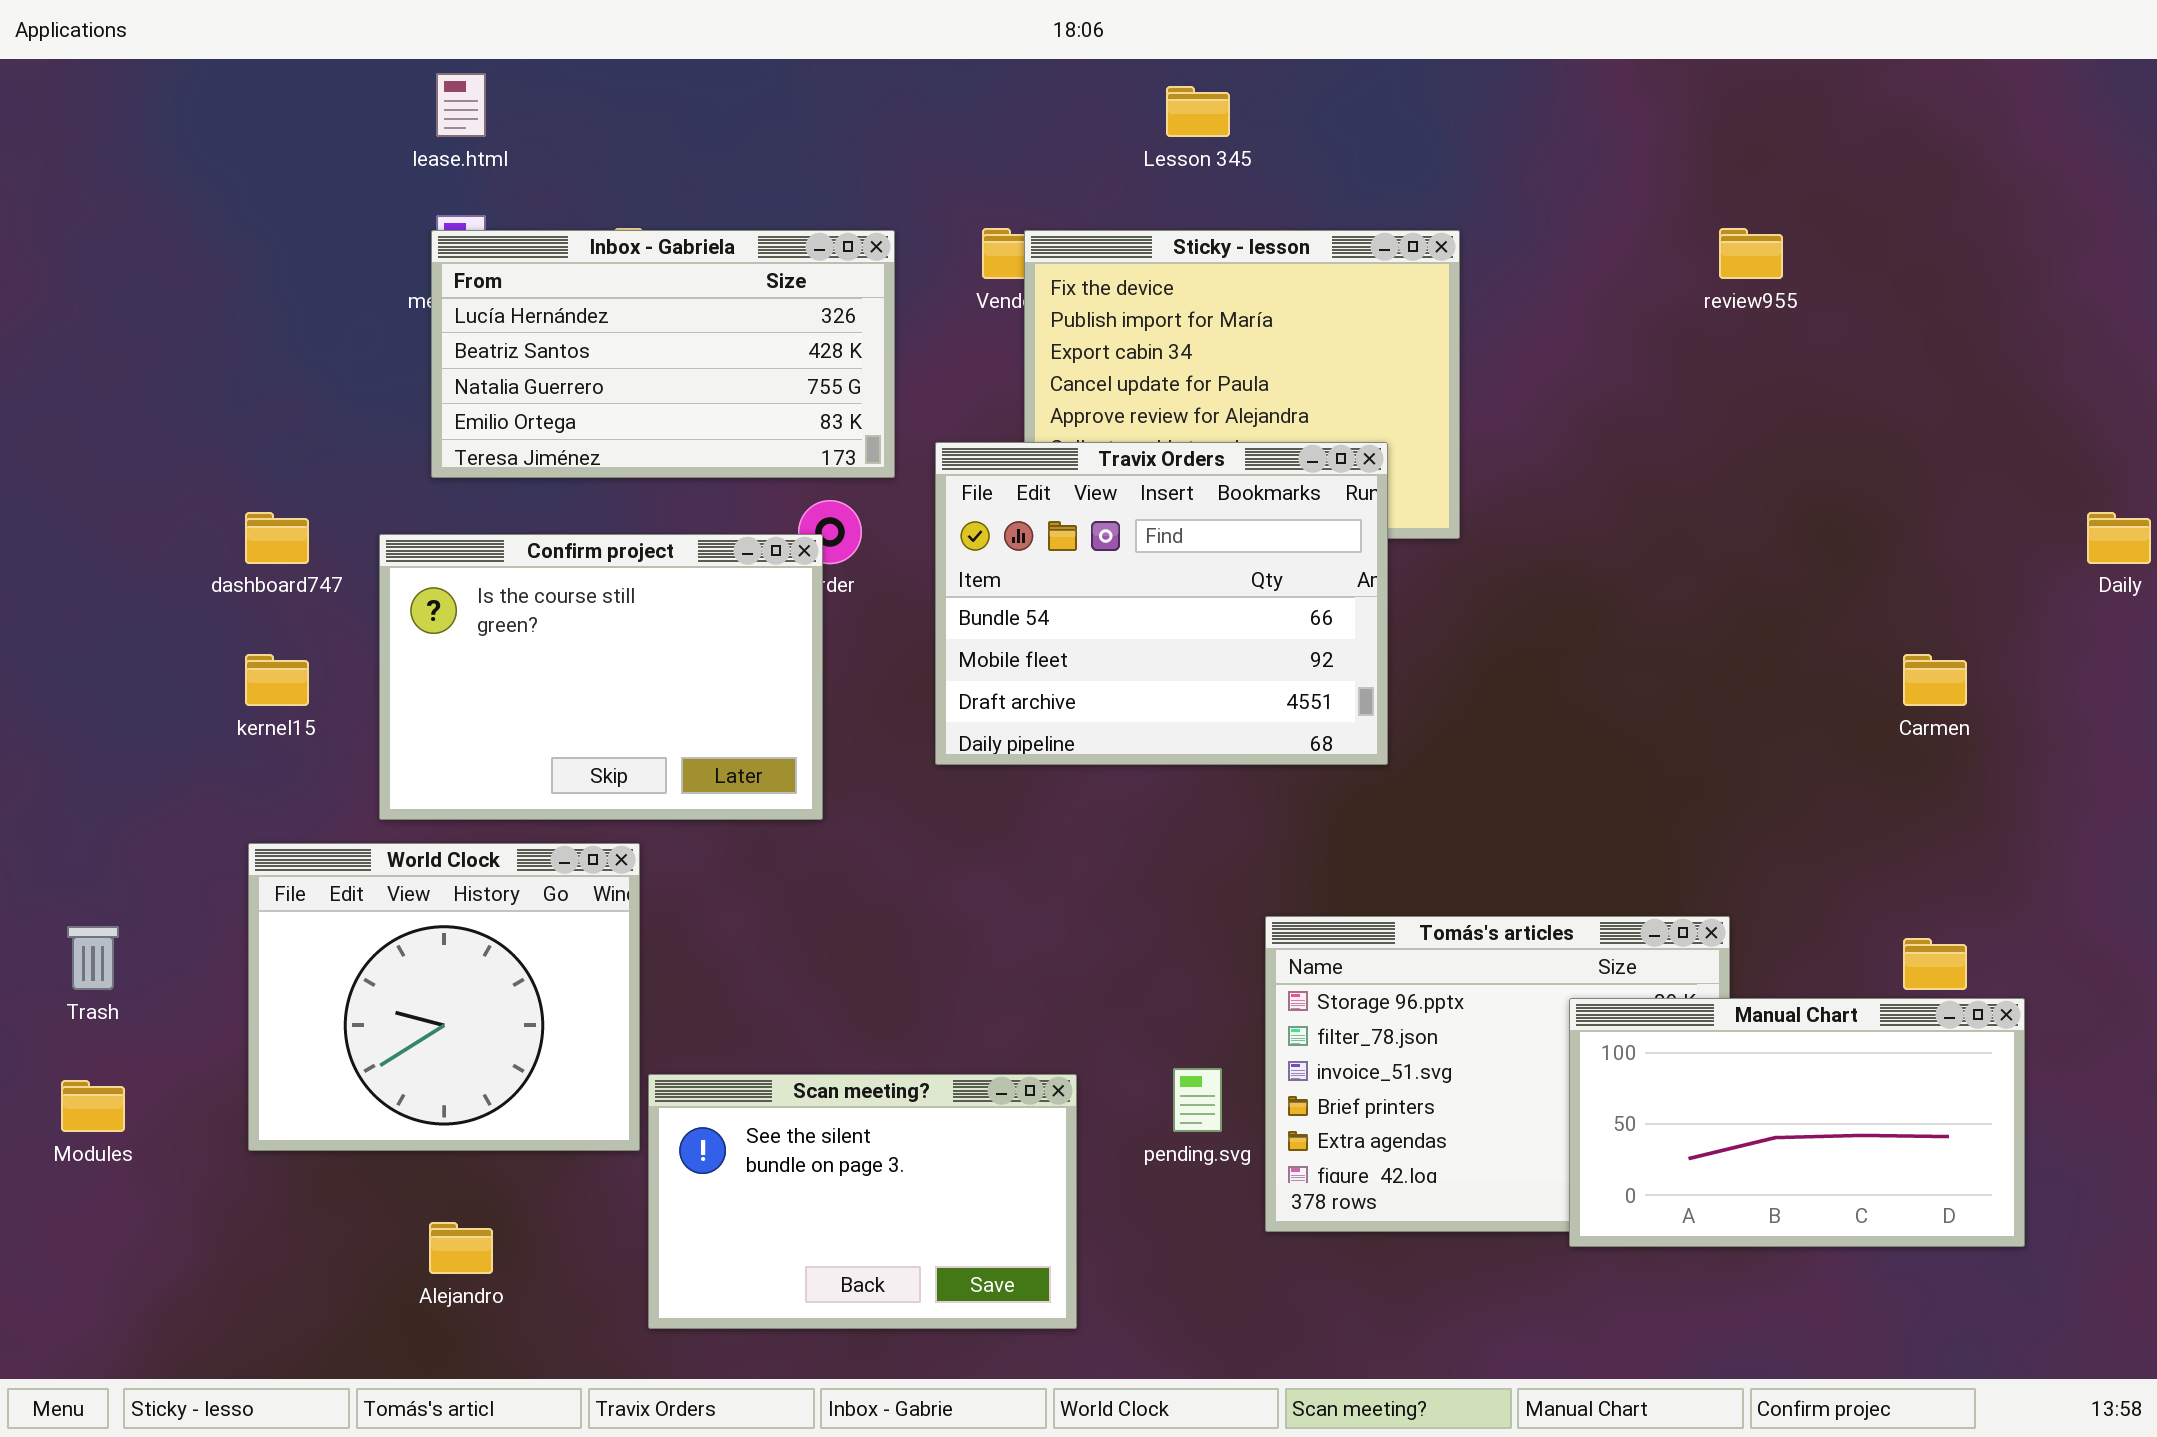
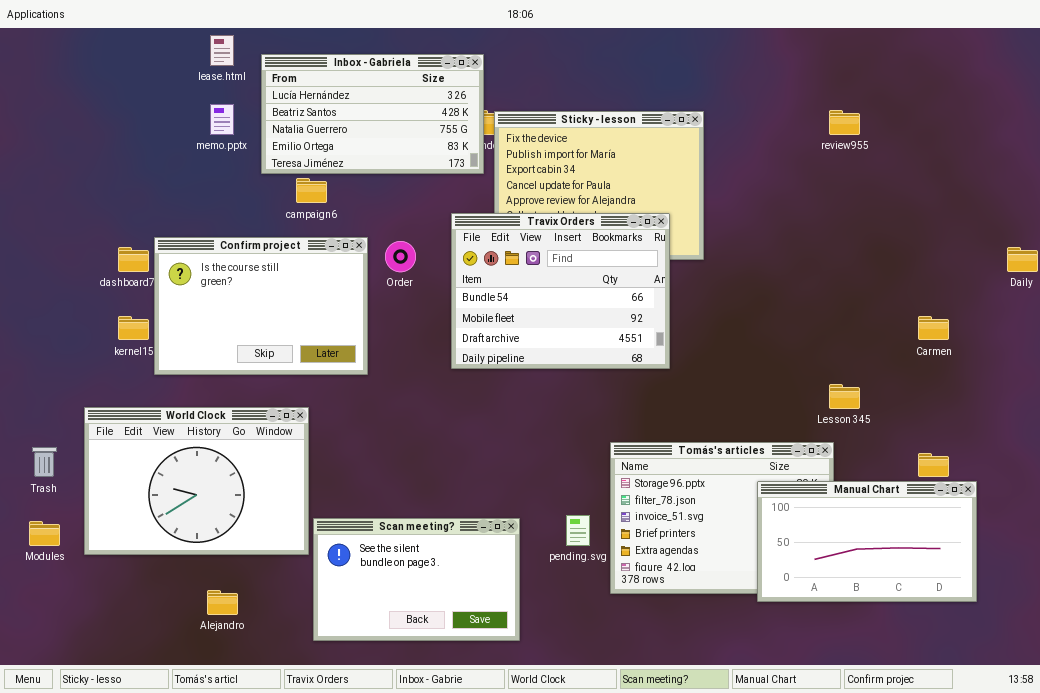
Lesson 345: [1166,86,1230,137] -> [829,384,860,409], moved
Inbox - Gabriela: [431,230,895,478] -> [261,54,484,174], moved
Confirm project: [379,534,823,820] -> [154,237,368,375], moved
World Clock: [248,843,640,1151] -> [84,407,309,555], resized

